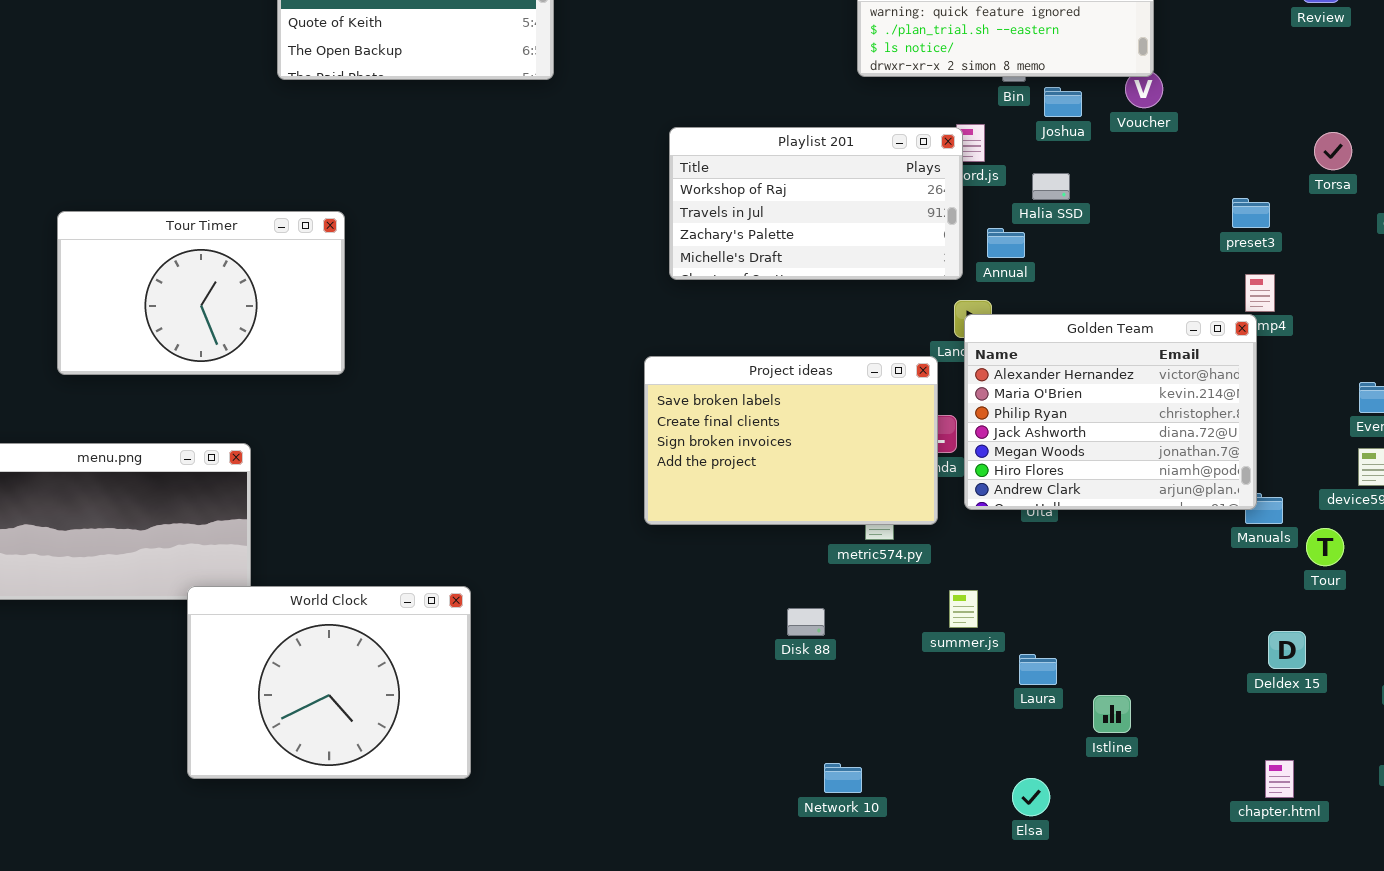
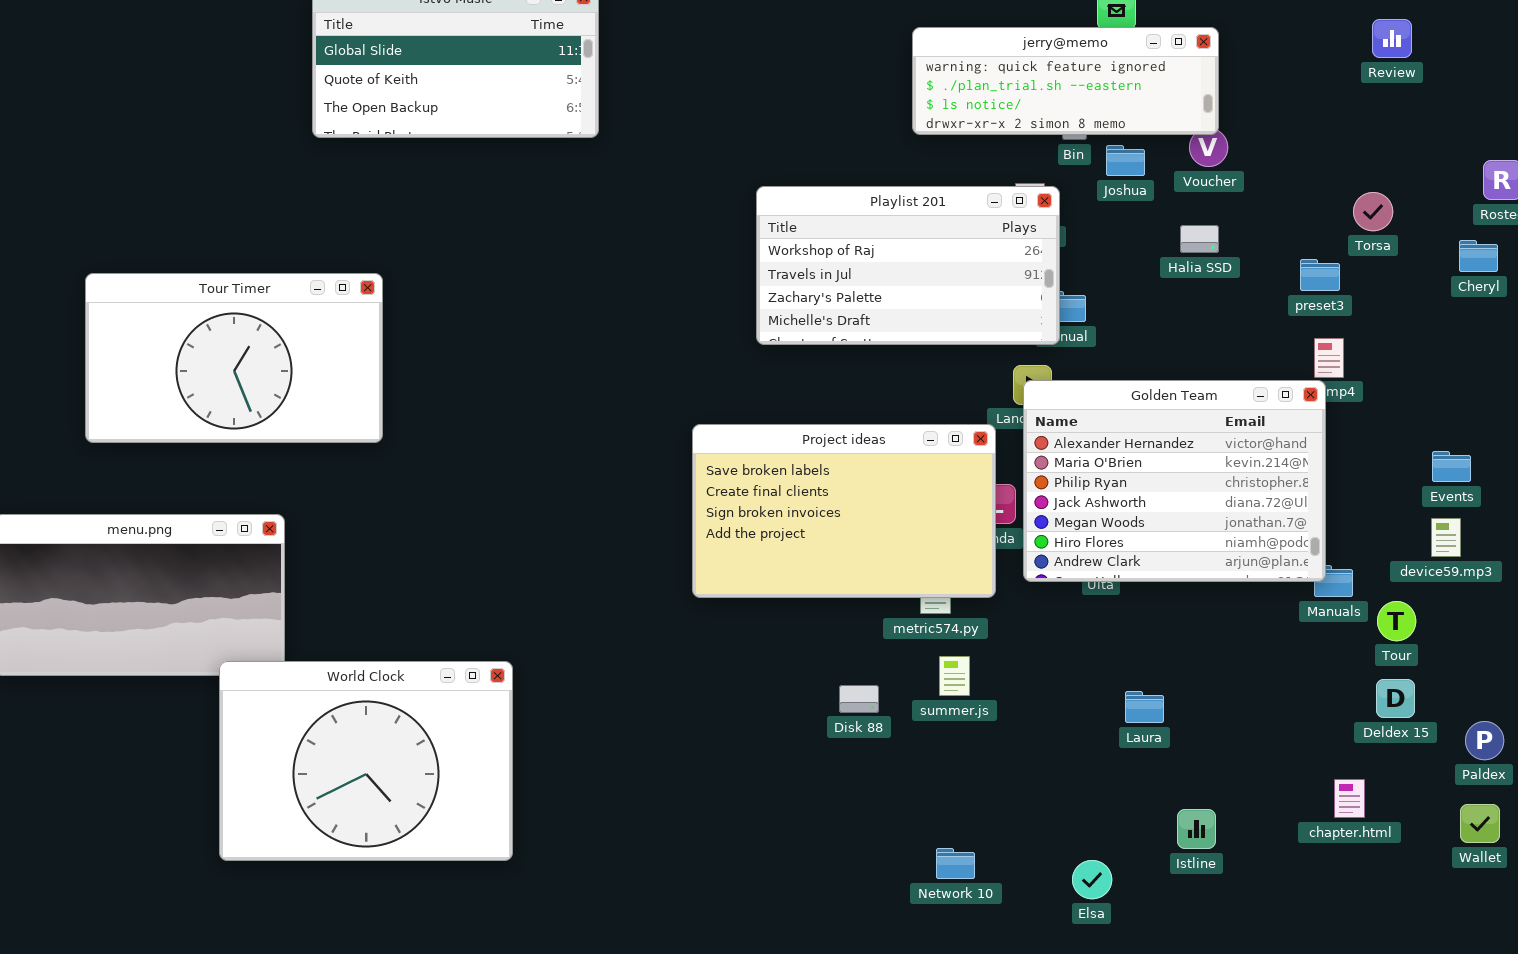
Playlist 201: [669,127,963,280] -> [756,186,1060,345], moved
Torsa: [1314,132,1352,170] -> [1353,192,1393,231], moved
Halia SSD: [1032,173,1070,200] -> [1180,225,1219,253], moved
summer.js: [949,590,978,628] -> [939,656,970,696], moved
Deldex 15: [1268,631,1306,669] -> [1376,679,1415,718], moved
Laura: [1019,654,1057,685] -> [1125,691,1164,723], moved
Istline: [1093,695,1131,733] -> [1177,809,1216,849], moved
chapter.html: [1265,760,1294,798] -> [1334,779,1365,818], moved
Network 10: [824,763,862,793] -> [936,848,975,879], moved

